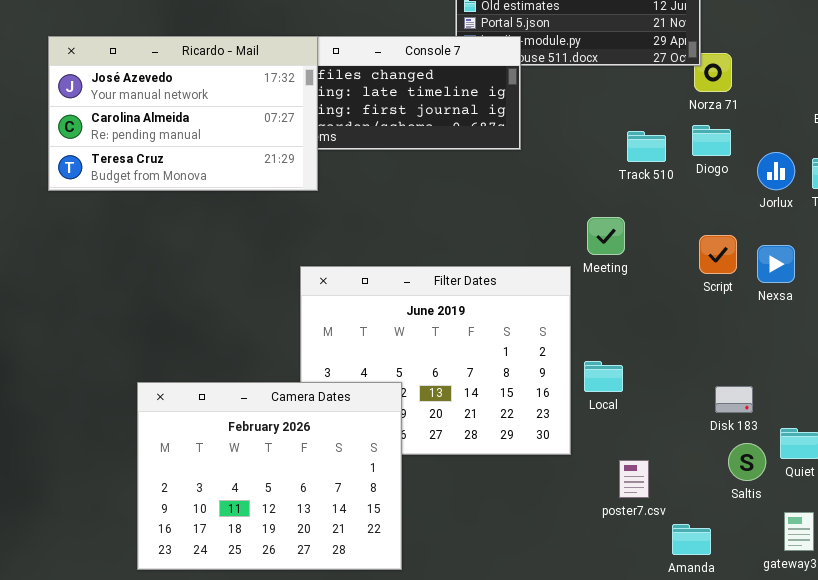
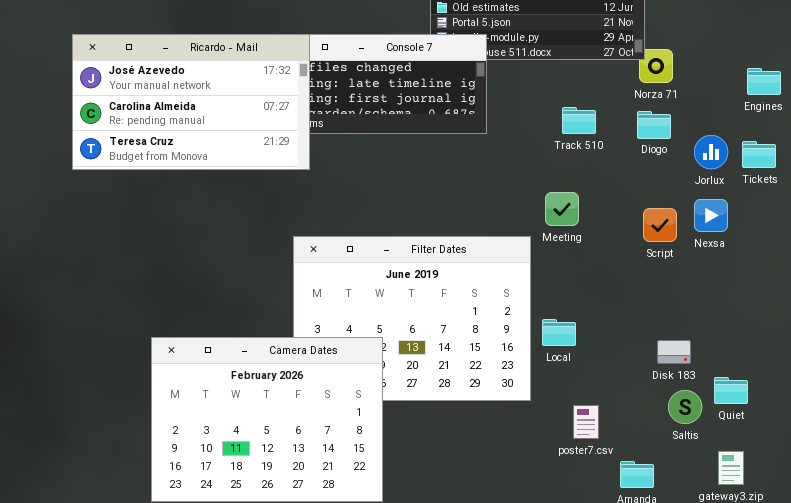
Track 510: [627,131,666,162] -> [562,107,596,134], moved
Nexsa: [757,245,795,283] -> [694,199,728,232], moved

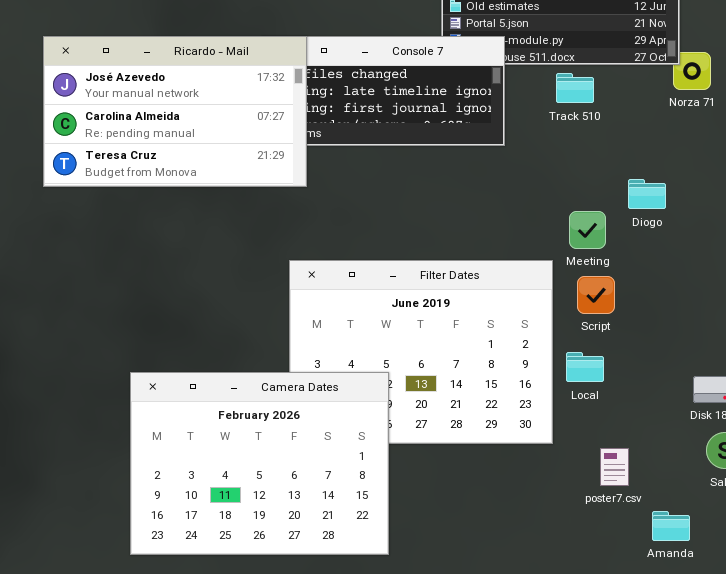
Track 510: [562,107,596,134] -> [556,73,594,103], moved
Diogo: [637,111,671,139] -> [628,179,666,209], moved
Script: [643,208,677,242] -> [577,276,615,314], moved

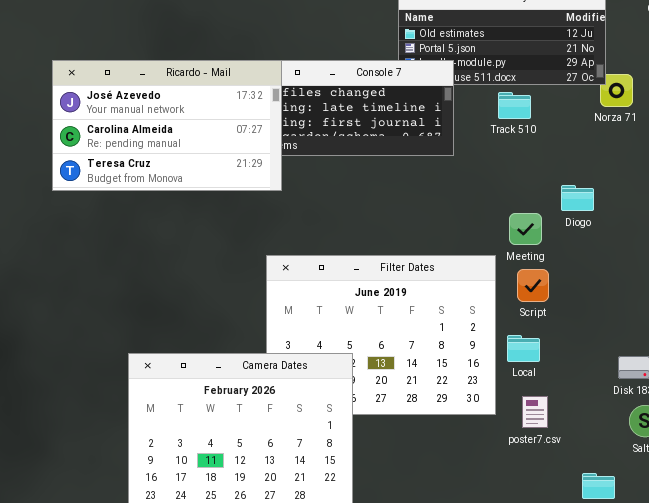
poster7.csv: [600,448,629,486] -> [522,396,548,428], moved

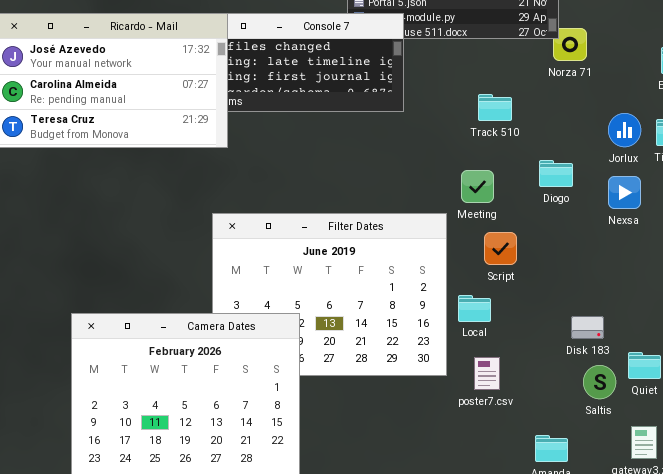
Track 510: [498,92,531,119] -> [478,94,512,121], moved
Diogo: [561,185,594,211] -> [539,160,573,187], moved
Script: [517,269,549,302] -> [484,232,517,265], moved

